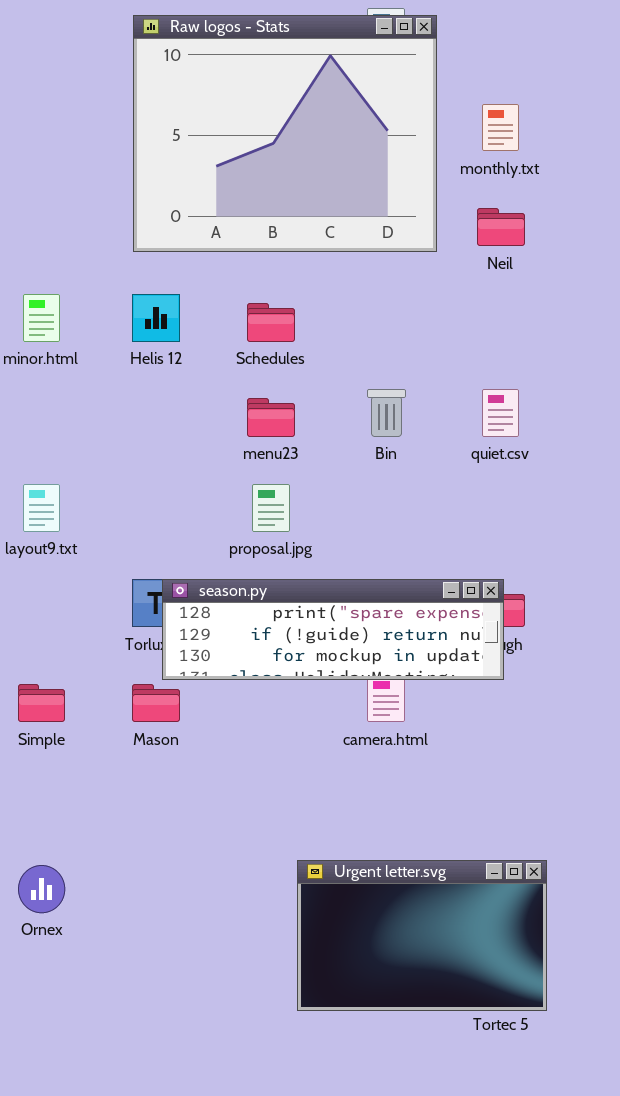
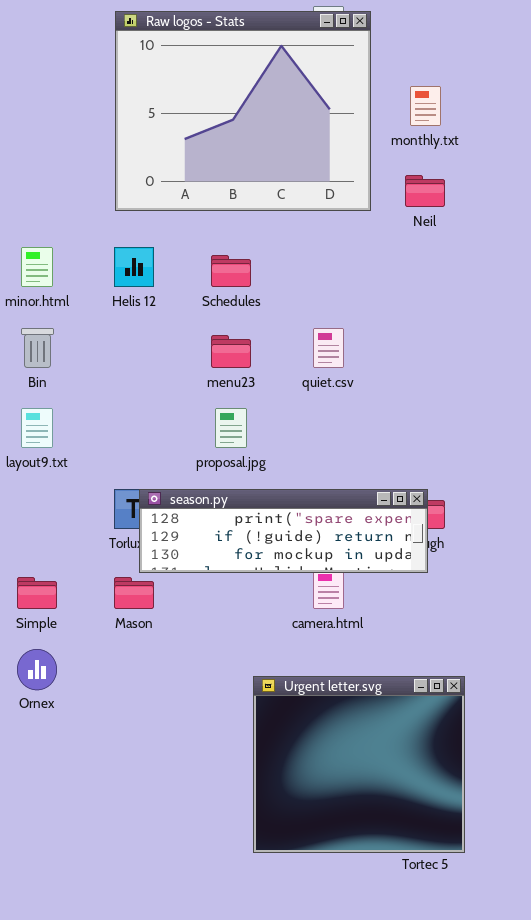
Bin: [367,389,406,437] -> [21,328,54,368], moved
quiet.csv: [482,389,519,437] -> [313,328,344,368], moved
Urgent letter.svg: [297,860,547,1011] -> [253,676,465,853], resized
Ornex: [18,865,65,913] -> [17,649,57,690], moved

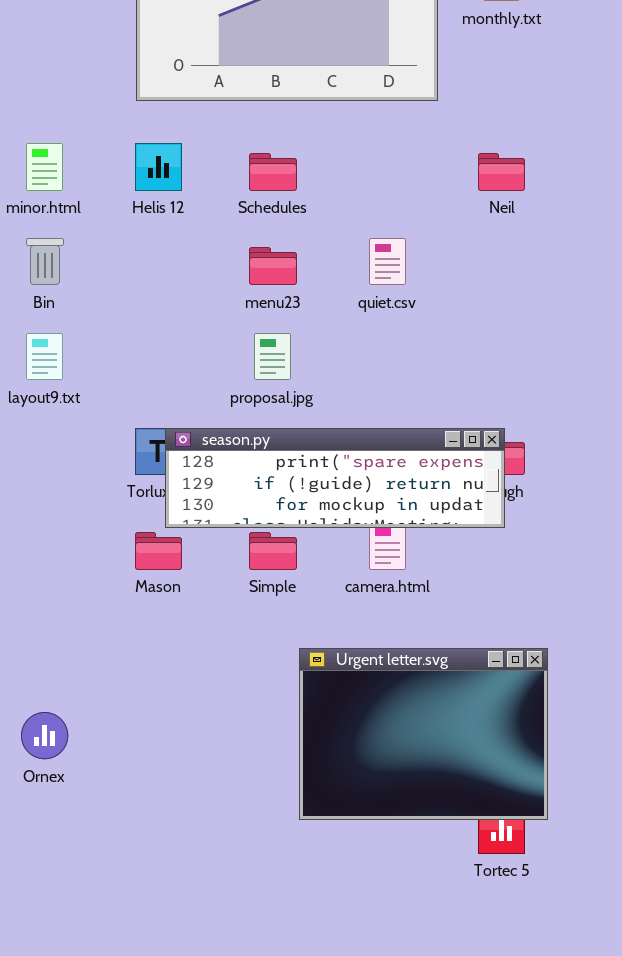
Neil: [405,175,445,207] -> [478,153,525,191], moved
Simple: [17,577,57,609] -> [249,532,297,570], moved
Ornex: [17,649,57,690] -> [21,712,68,759], moved
Urgent letter.svg: [253,676,465,853] -> [299,648,548,820], resized

